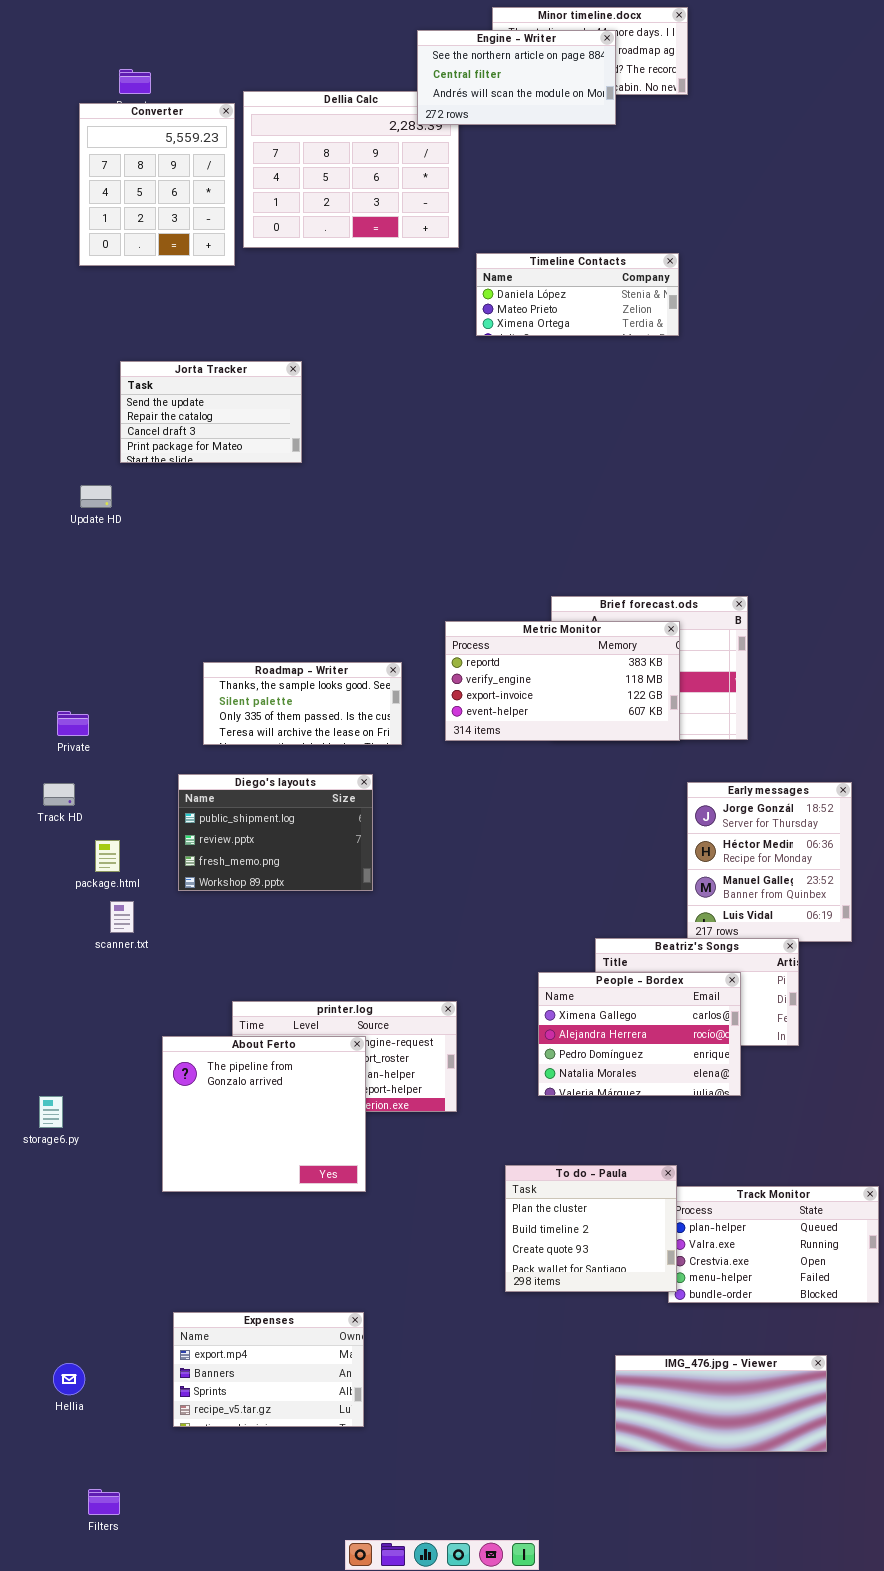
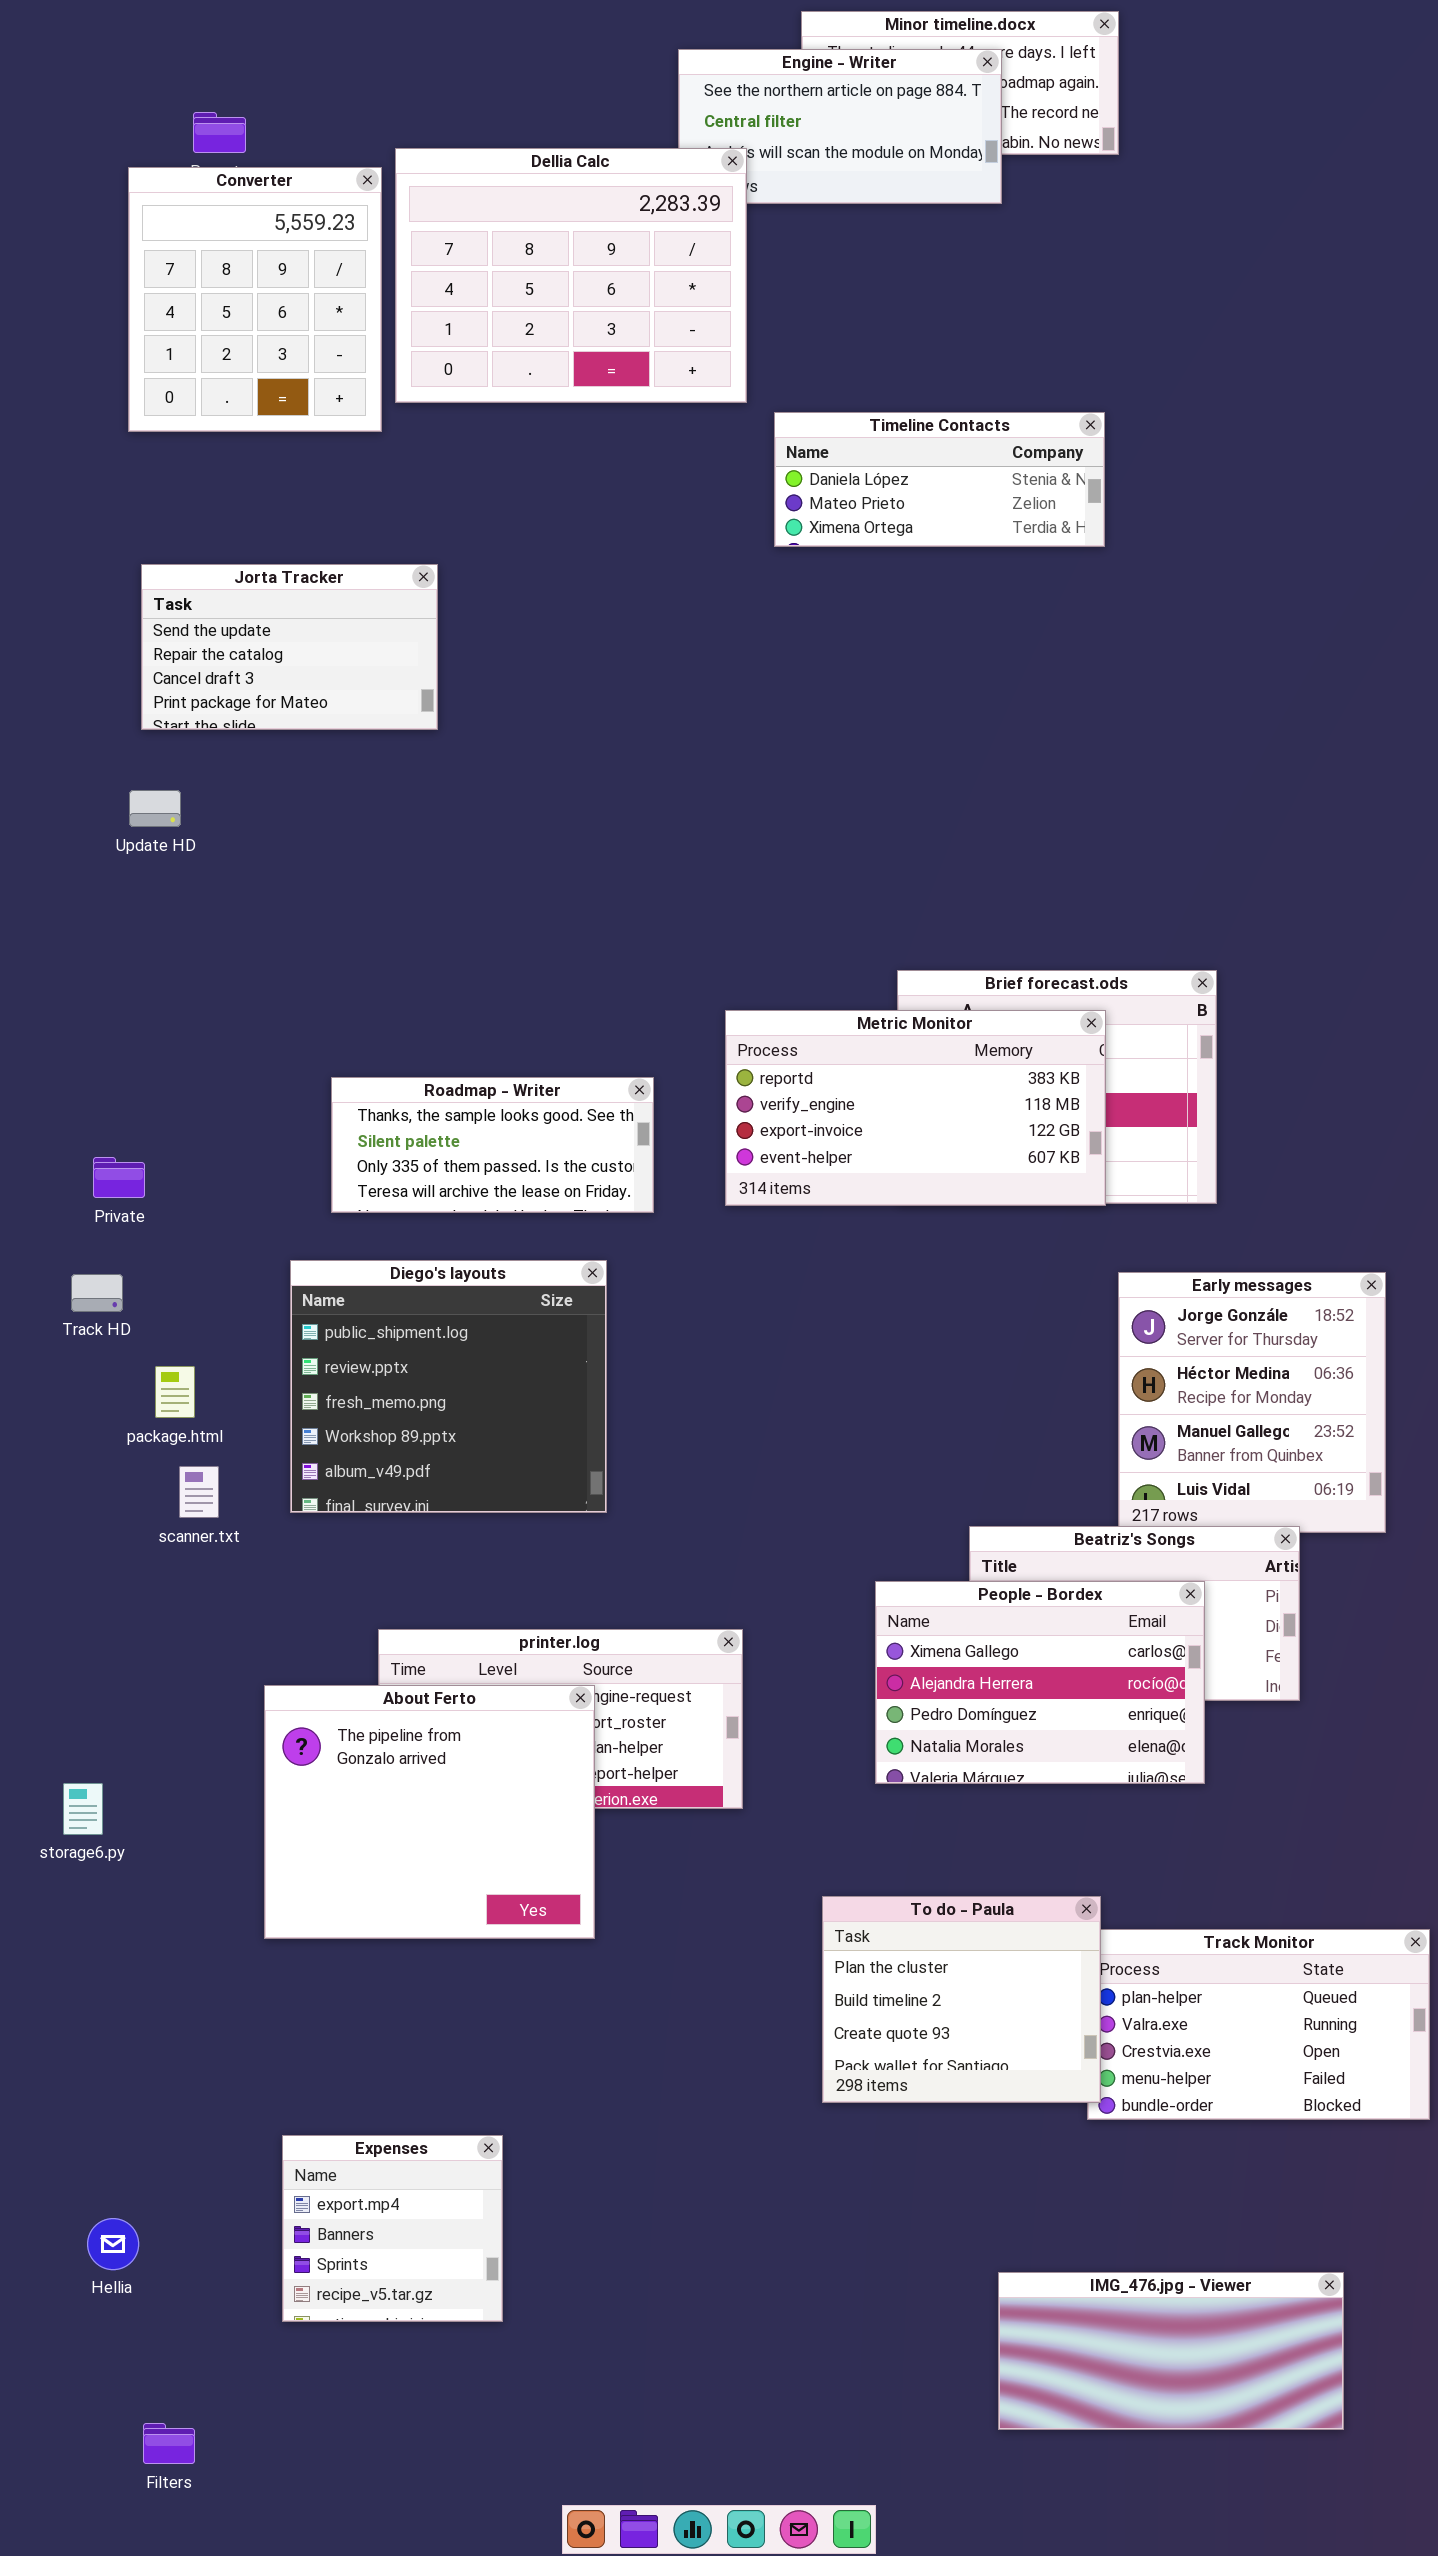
Dellia Calc: [243,91,459,248] -> [395,148,747,403], raised
Jorta Tracker: [120,361,302,463] -> [141,564,438,730], moved
Diego's layouts: [178,774,373,891] -> [290,1260,607,1513], resized
Expenses: [173,1312,364,1427] -> [282,2135,503,2322], resized
IMG_476.jpg - Viewer: [615,1355,827,1452] -> [998,2272,1344,2430], moved

